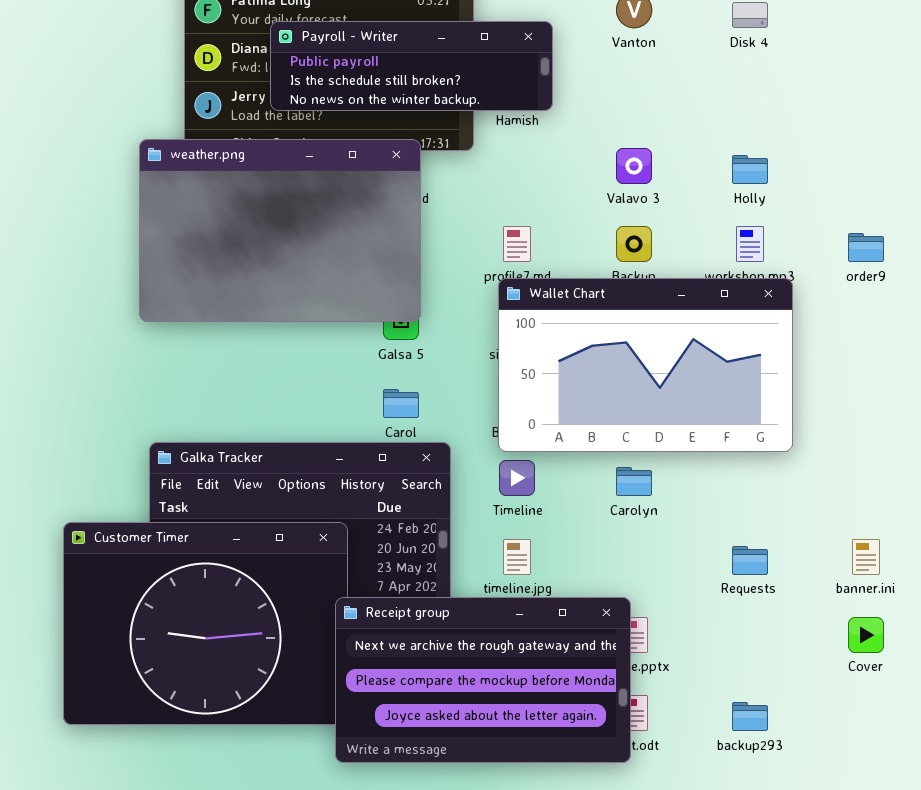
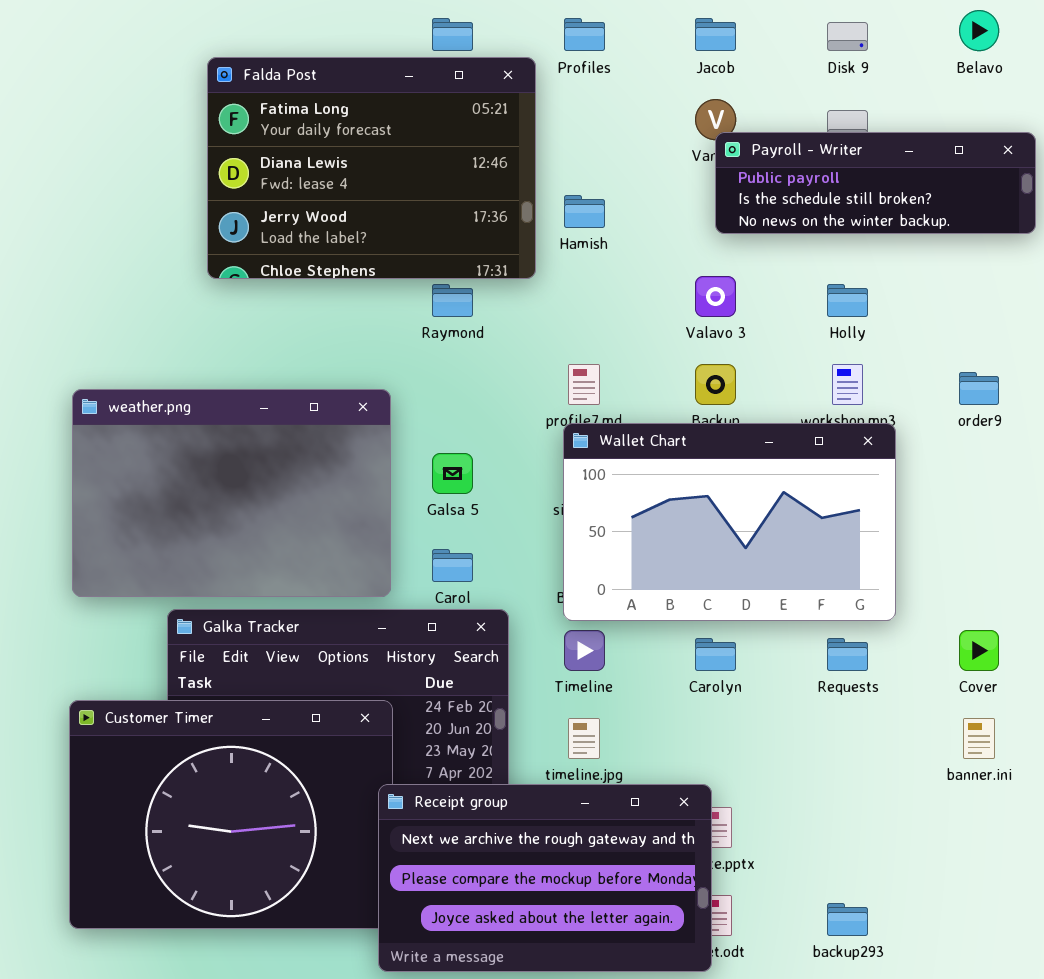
Payroll - Writer: [270,21,553,111] -> [715,132,1036,234], moved
weather.png: [139,139,421,322] -> [72,389,391,597], moved
Requests: [732,546,768,575] -> [827,638,868,671], moved
Cover: [848,617,884,653] -> [959,630,999,671], moved

